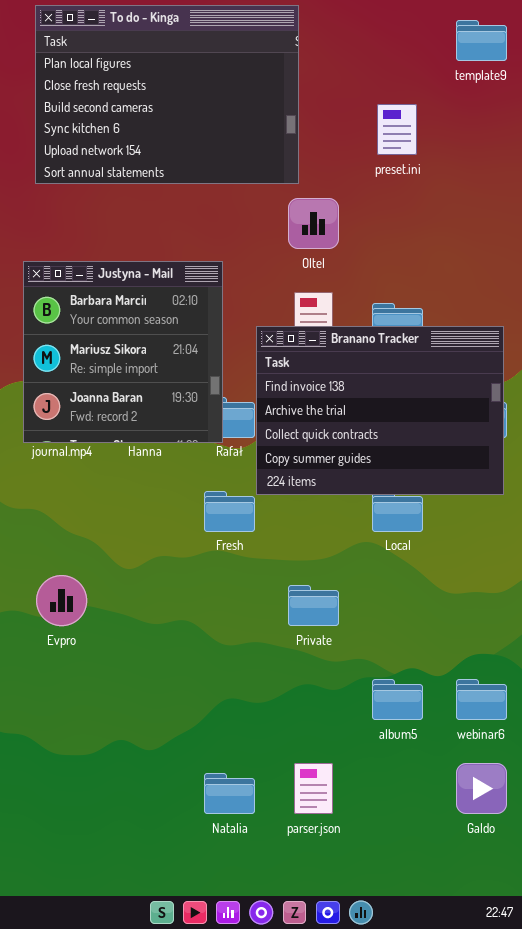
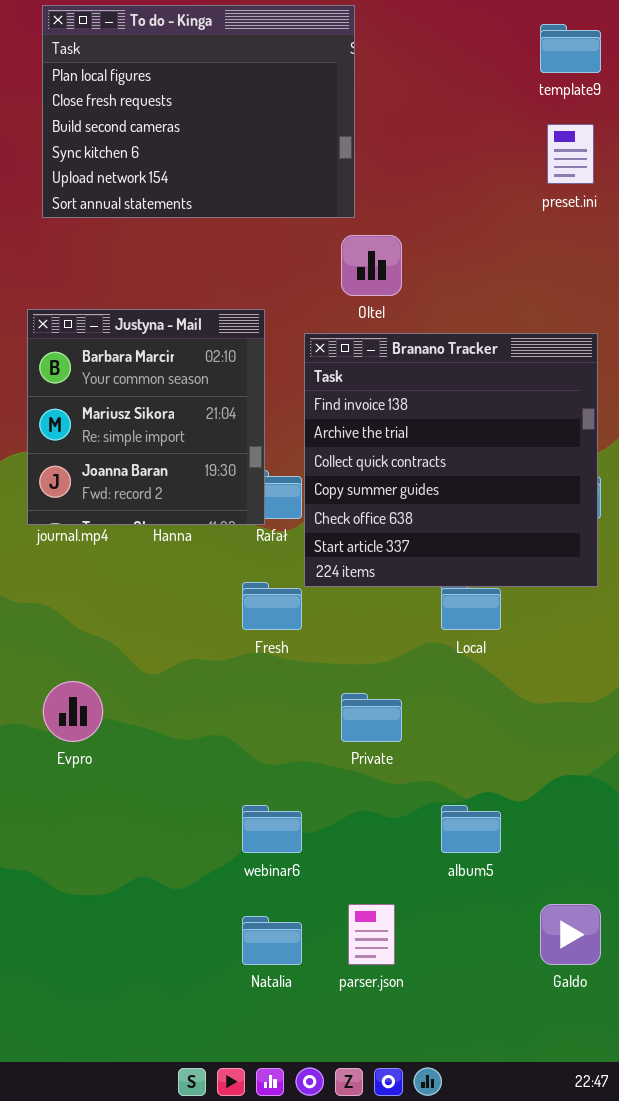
preset.ini: [377,104,417,155] -> [547,124,594,184], moved
Branano Tracker: [256,326,504,495] -> [304,333,598,587], resized
webinar6: [456,679,507,720] -> [242,805,302,853], moved

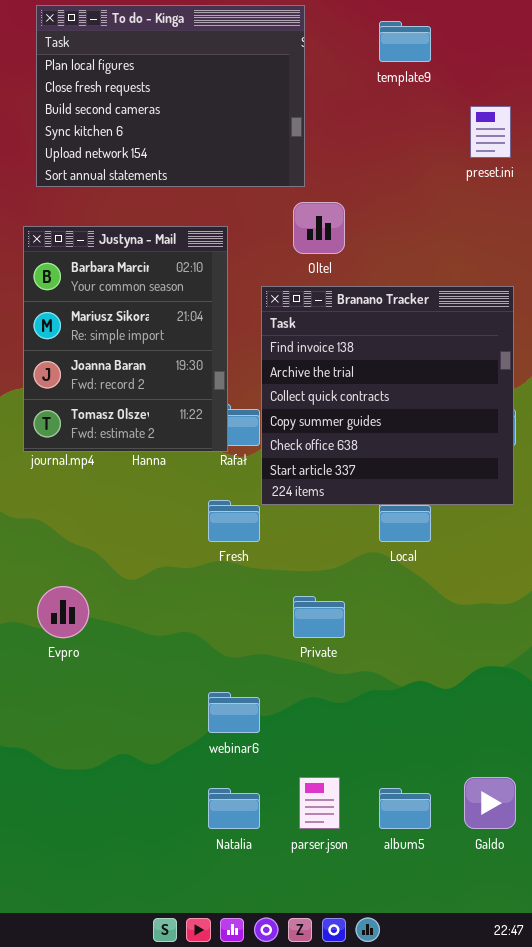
template9: [540,24,601,73] -> [379,21,431,62], moved
Justyna - Mail: [27,309,265,525] -> [23,226,228,452], resized
album5: [441,805,501,853] -> [379,788,431,829], moved

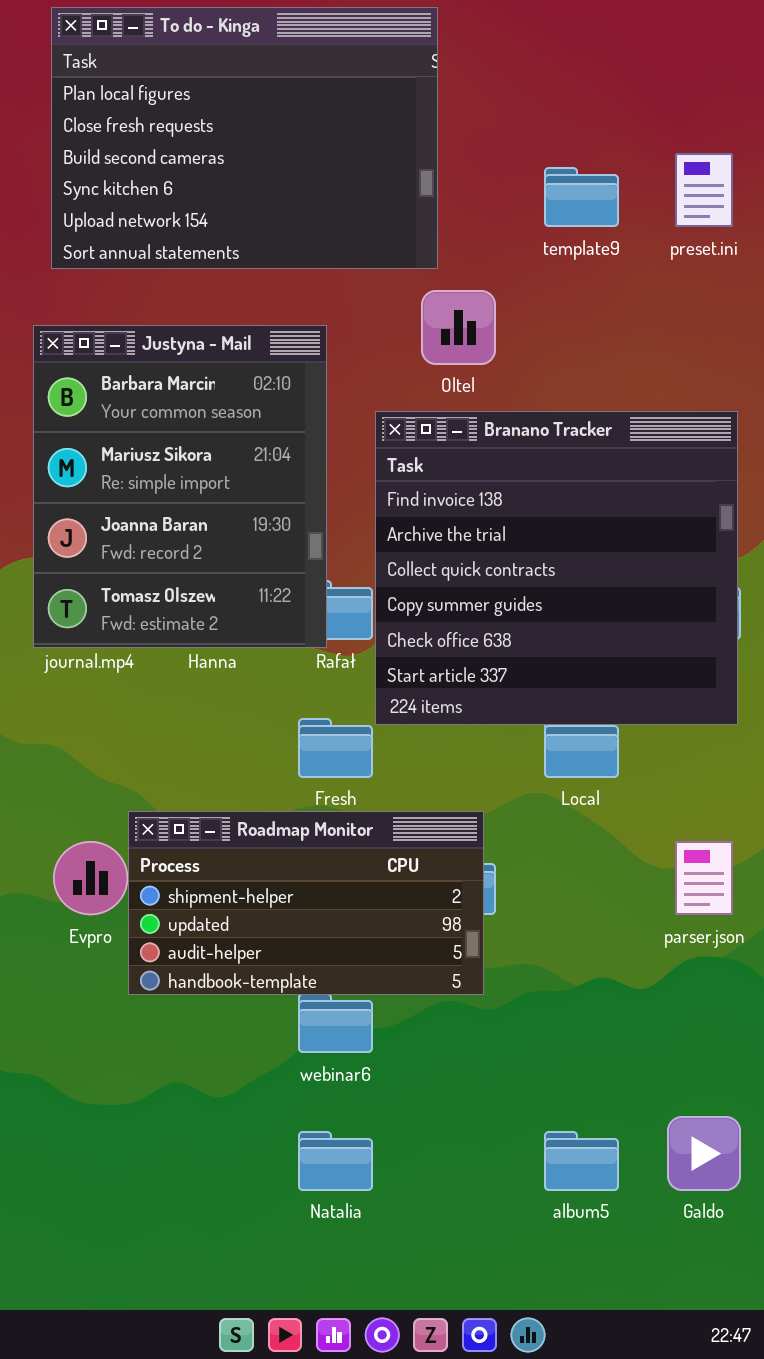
template9: [379,21,431,62] -> [544,167,619,227], moved
Roadmap Monitor: none -> [128,811,484,995], opened
parser.json: [299,777,340,829] -> [675,841,733,915], moved

